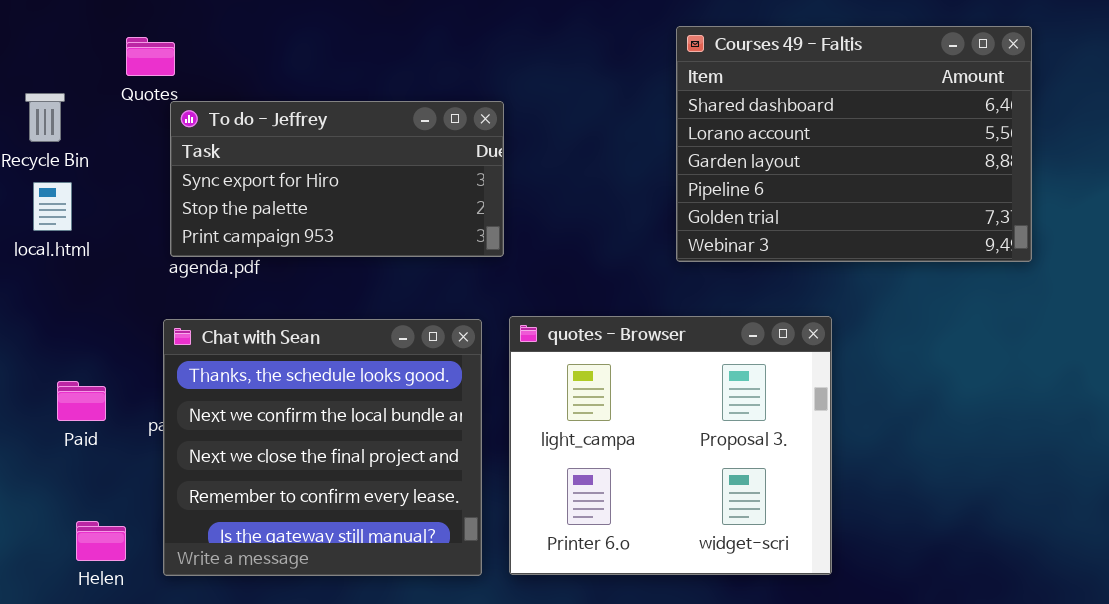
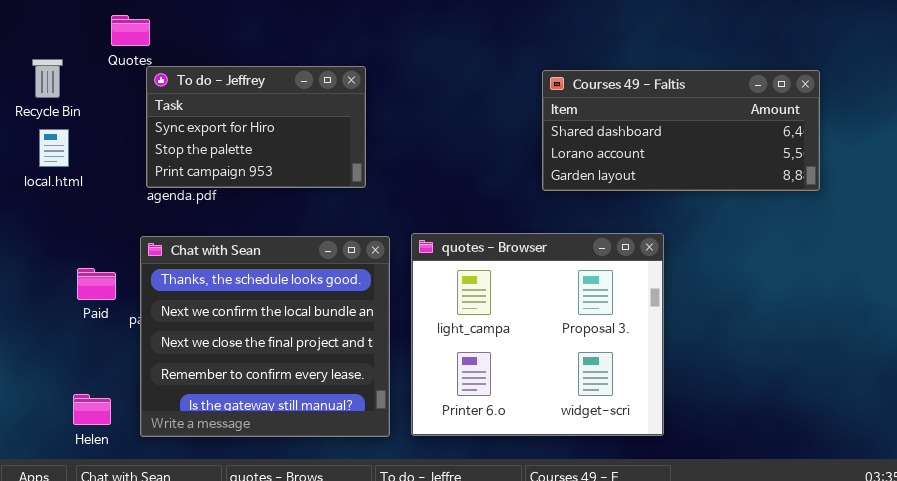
Courses 49 - Faltis: [676,26,1032,262] -> [542,70,820,191], resized
To do - Jeffrey: [170,101,504,257] -> [146,66,366,188], resized
Paid: [57,381,106,421] -> [77,268,116,300], moved

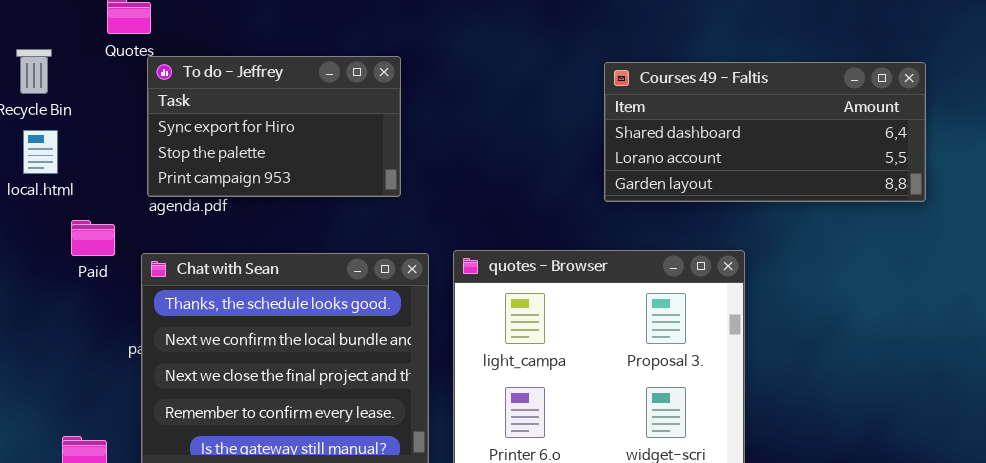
Paid: [77,268,116,300] -> [71,220,115,256], moved

